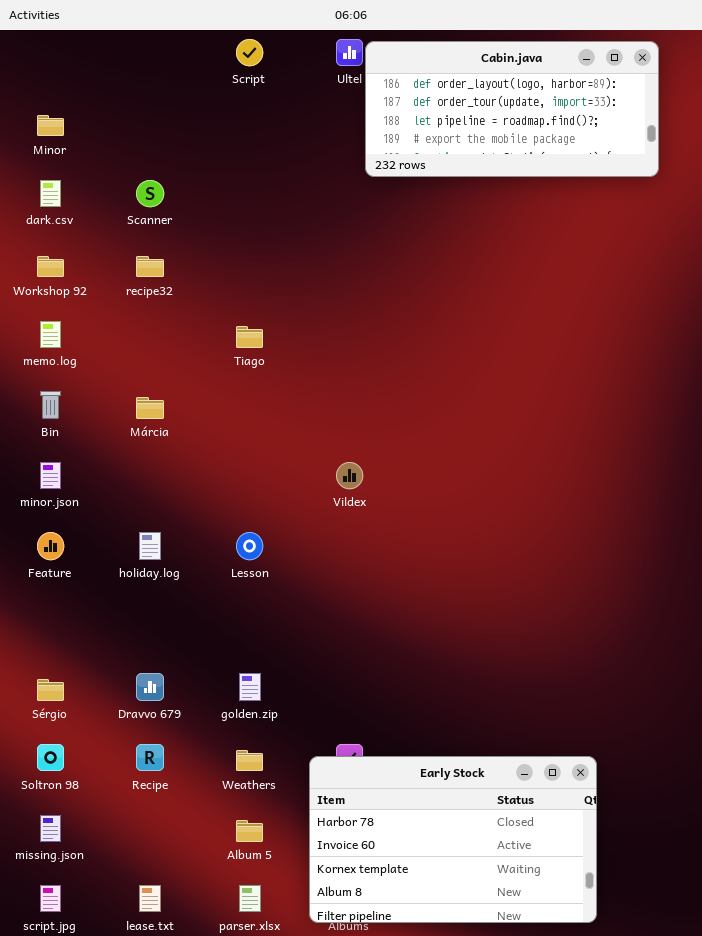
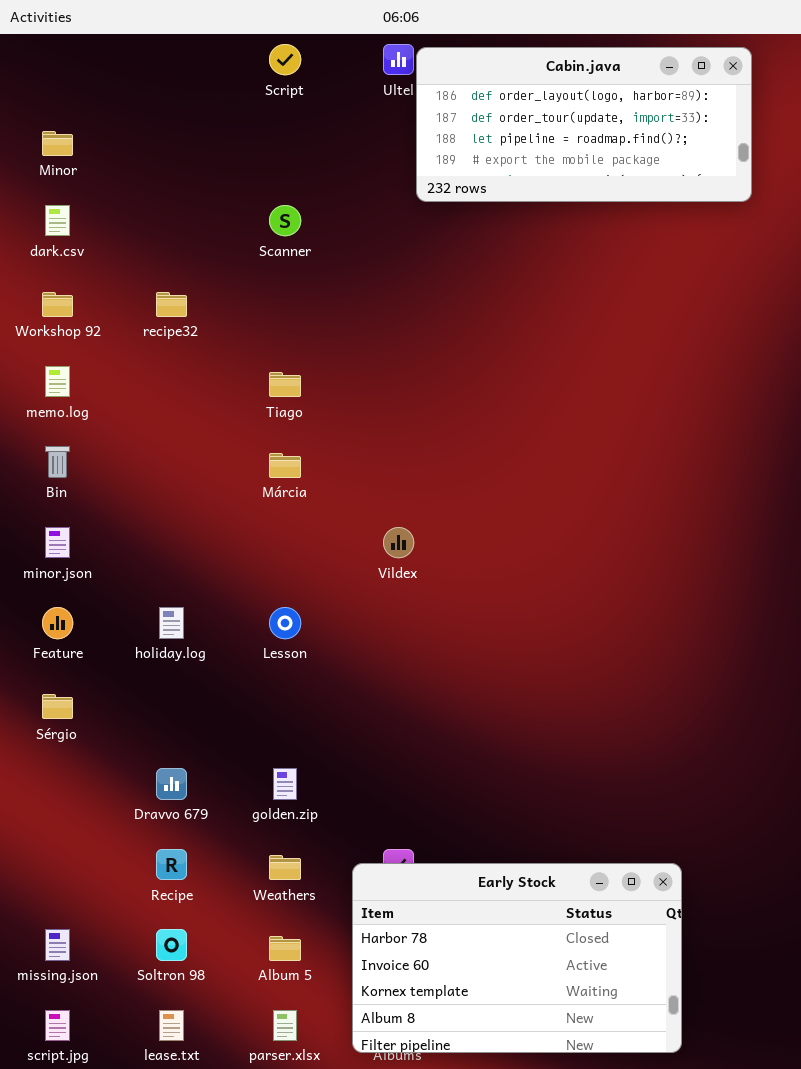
Scanner: [136,180,164,207] -> [269,205,301,236], moved
Márcia: [136,397,164,419] -> [269,453,301,478], moved
Sérgio: [37,679,64,701] -> [42,694,73,719], moved
Soltron 98: [37,744,64,771] -> [156,929,187,961], moved

